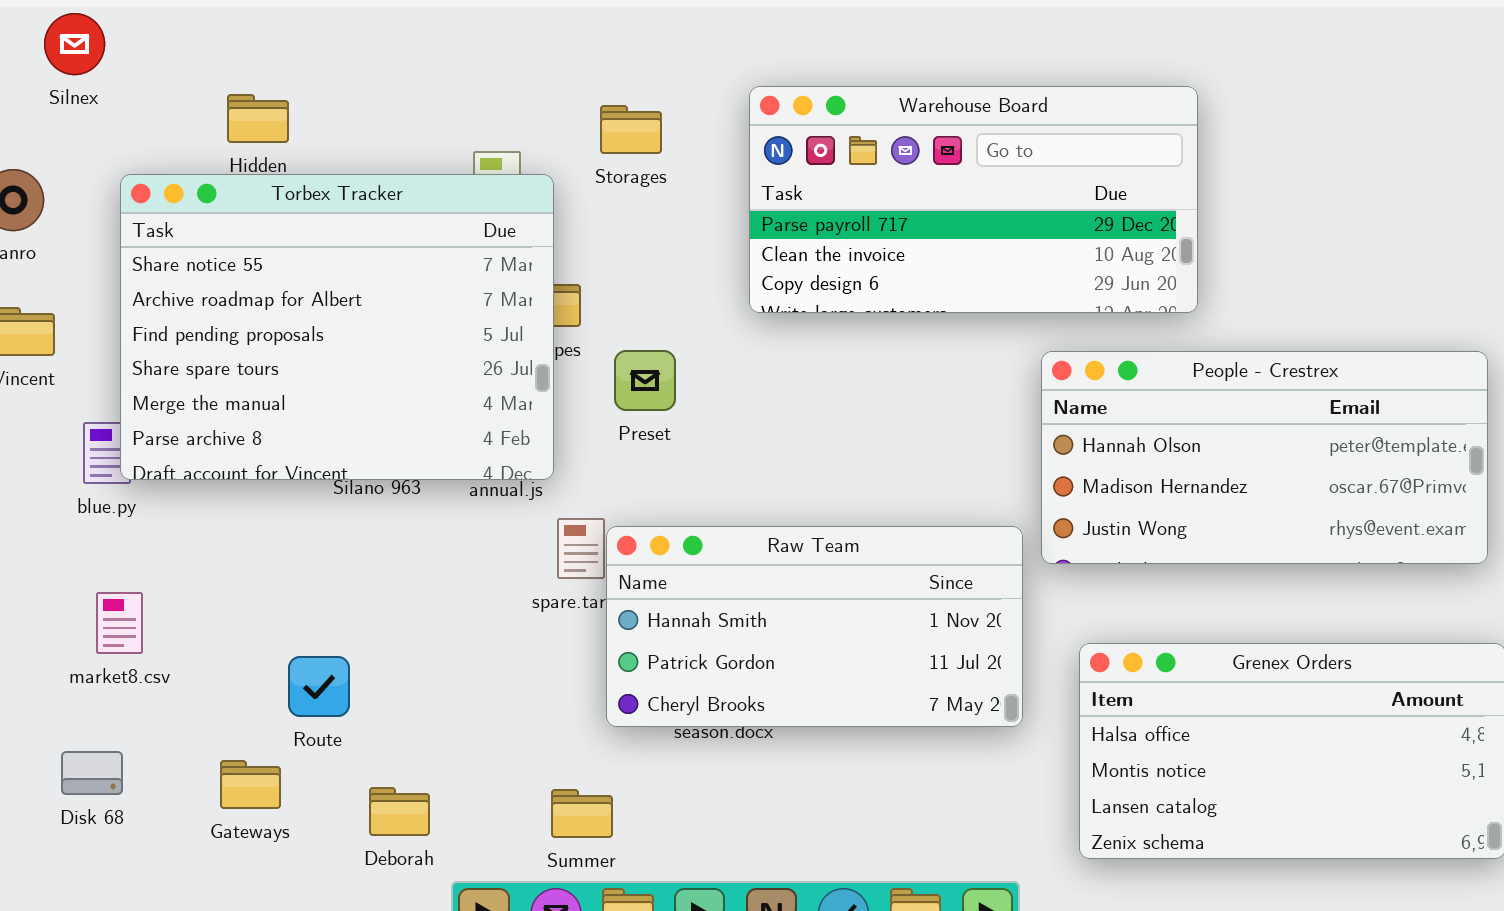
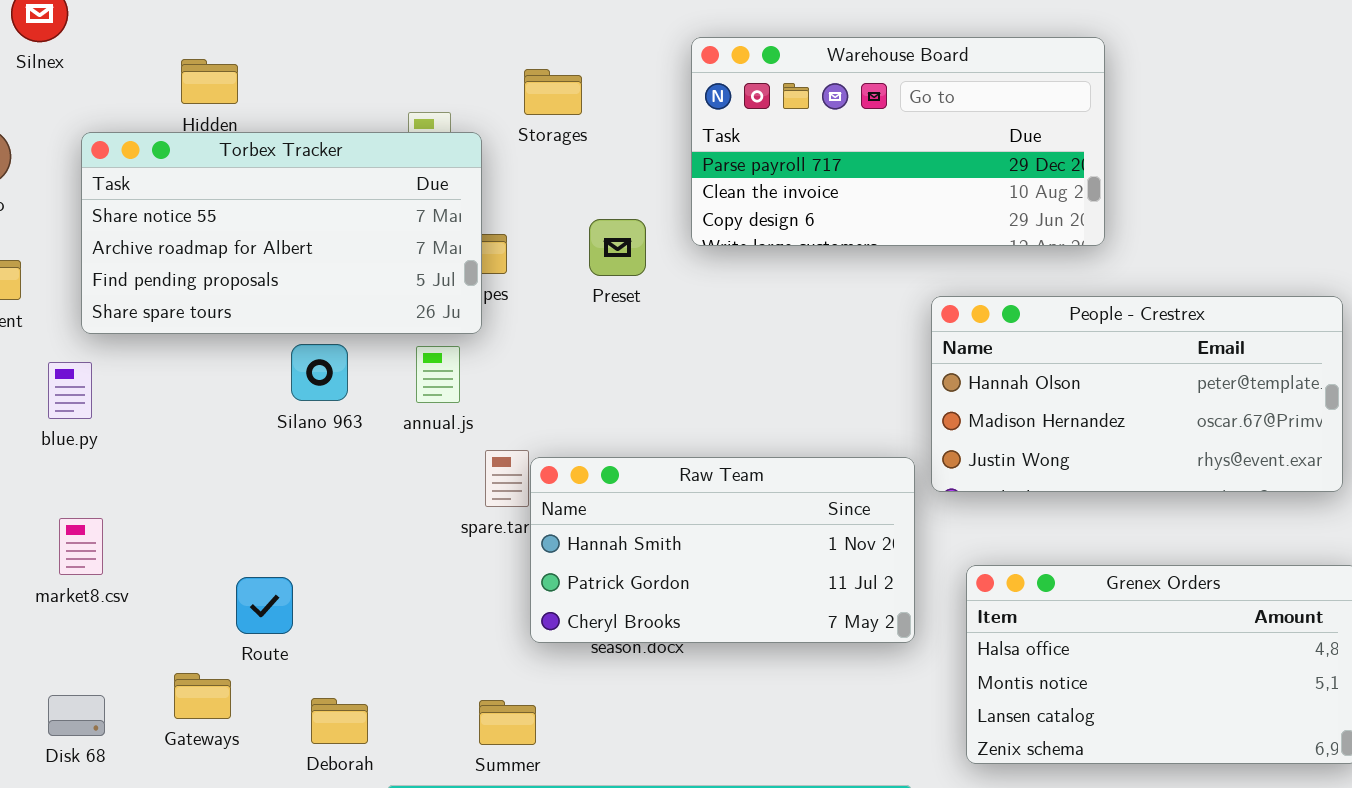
Warehouse Board: [749,86,1198,313] -> [691,37,1105,246], moved
Torbex Tracker: [120,174,554,480] -> [81,132,482,334], resized
Preset: [614,350,676,411] -> [589,219,646,276], moved
Disk 68: [61,751,123,795] -> [48,695,105,736], moved

